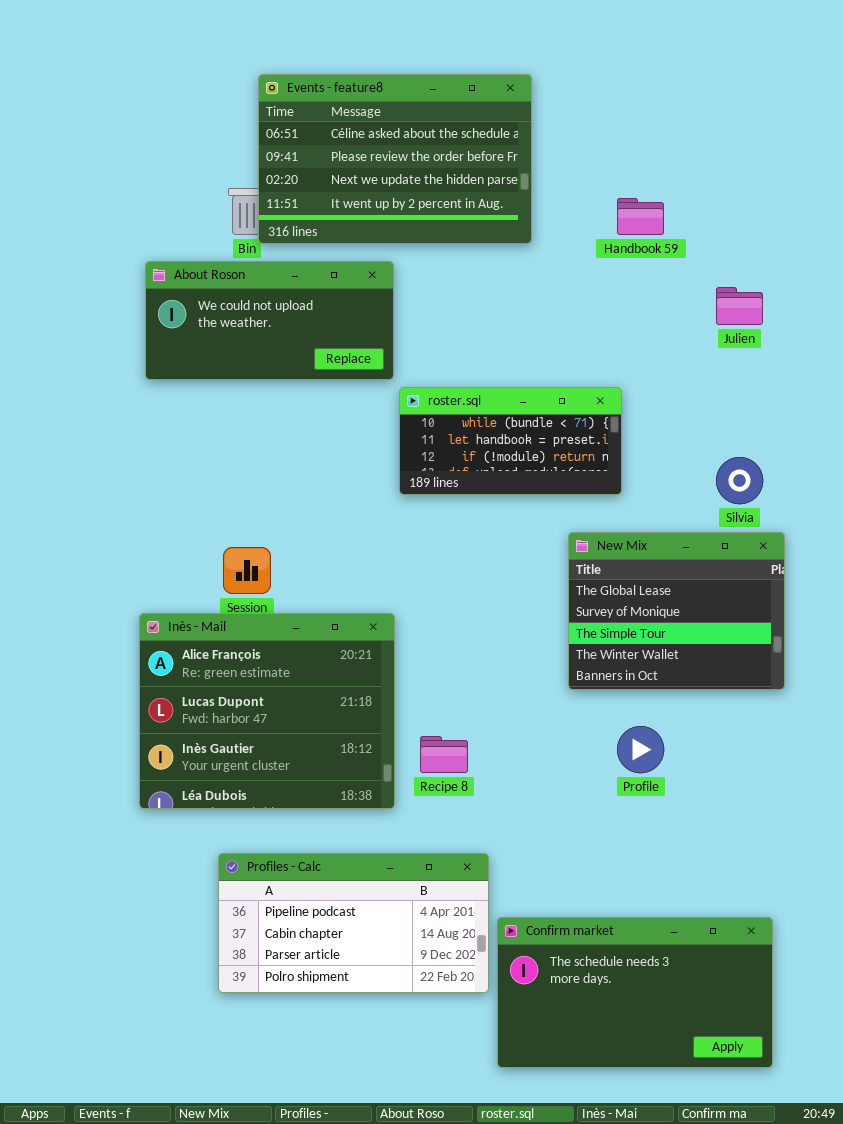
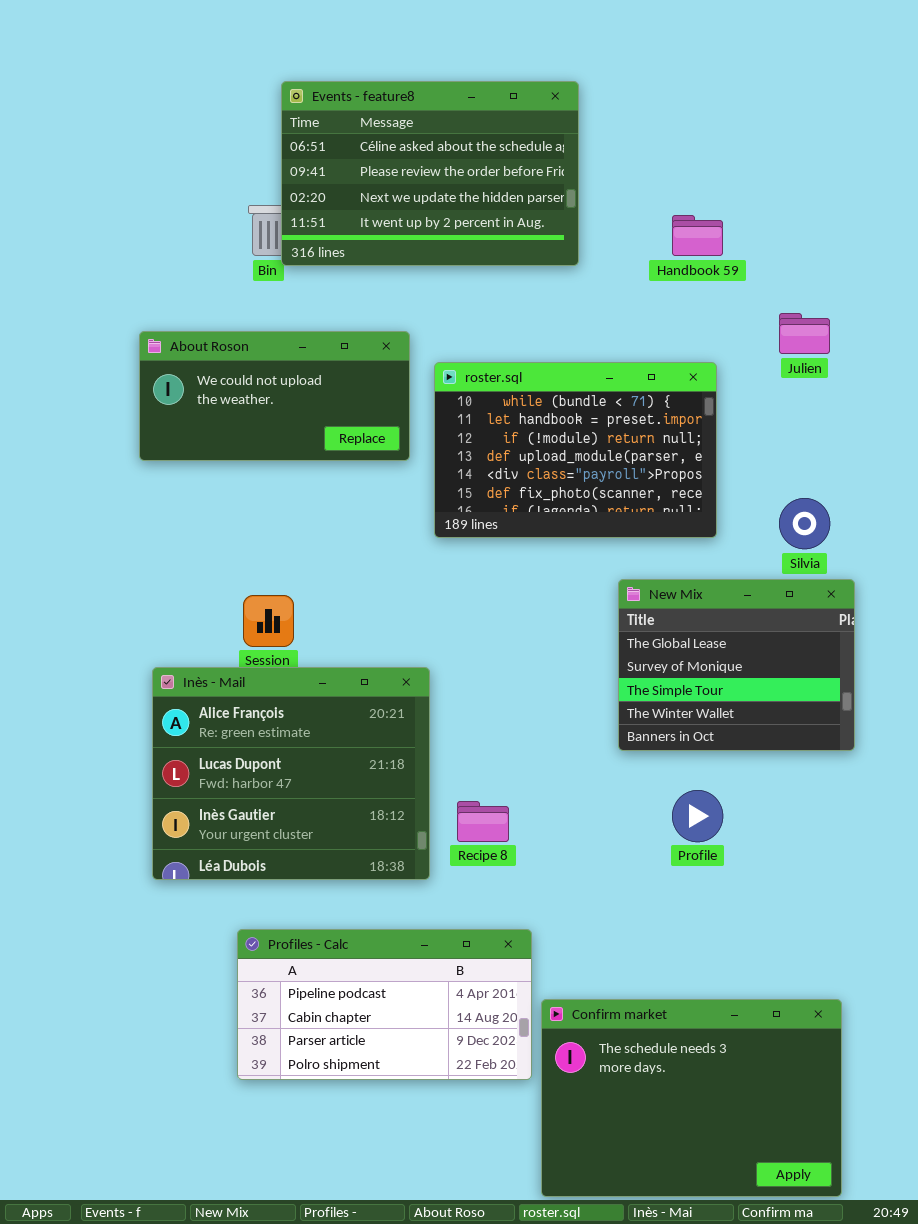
About Roson: [145,261,394,380] -> [139,331,410,461], moved
roster.sql: [399,387,622,495] -> [434,362,717,538], resized
Confirm market: [497,917,773,1068] -> [541,999,842,1197], resized

